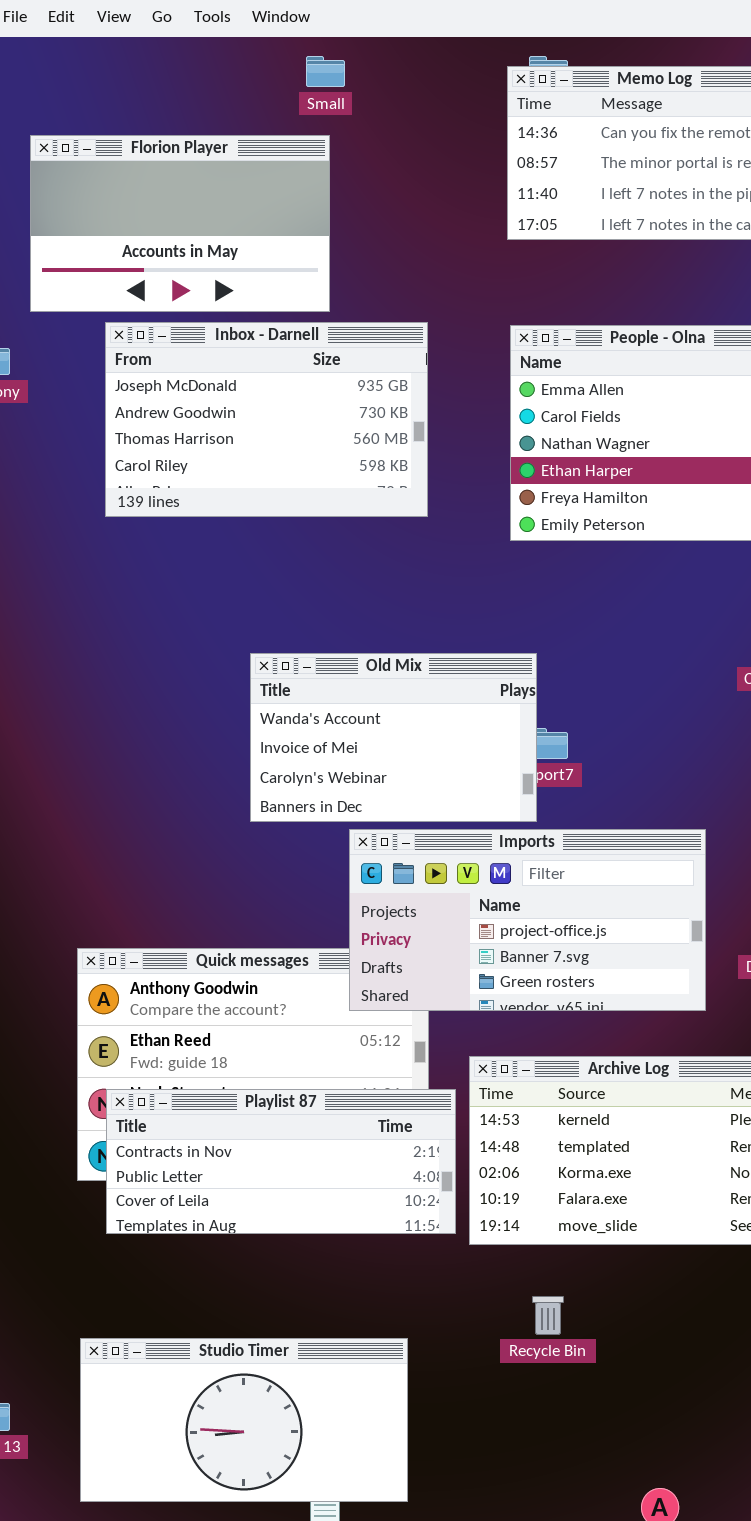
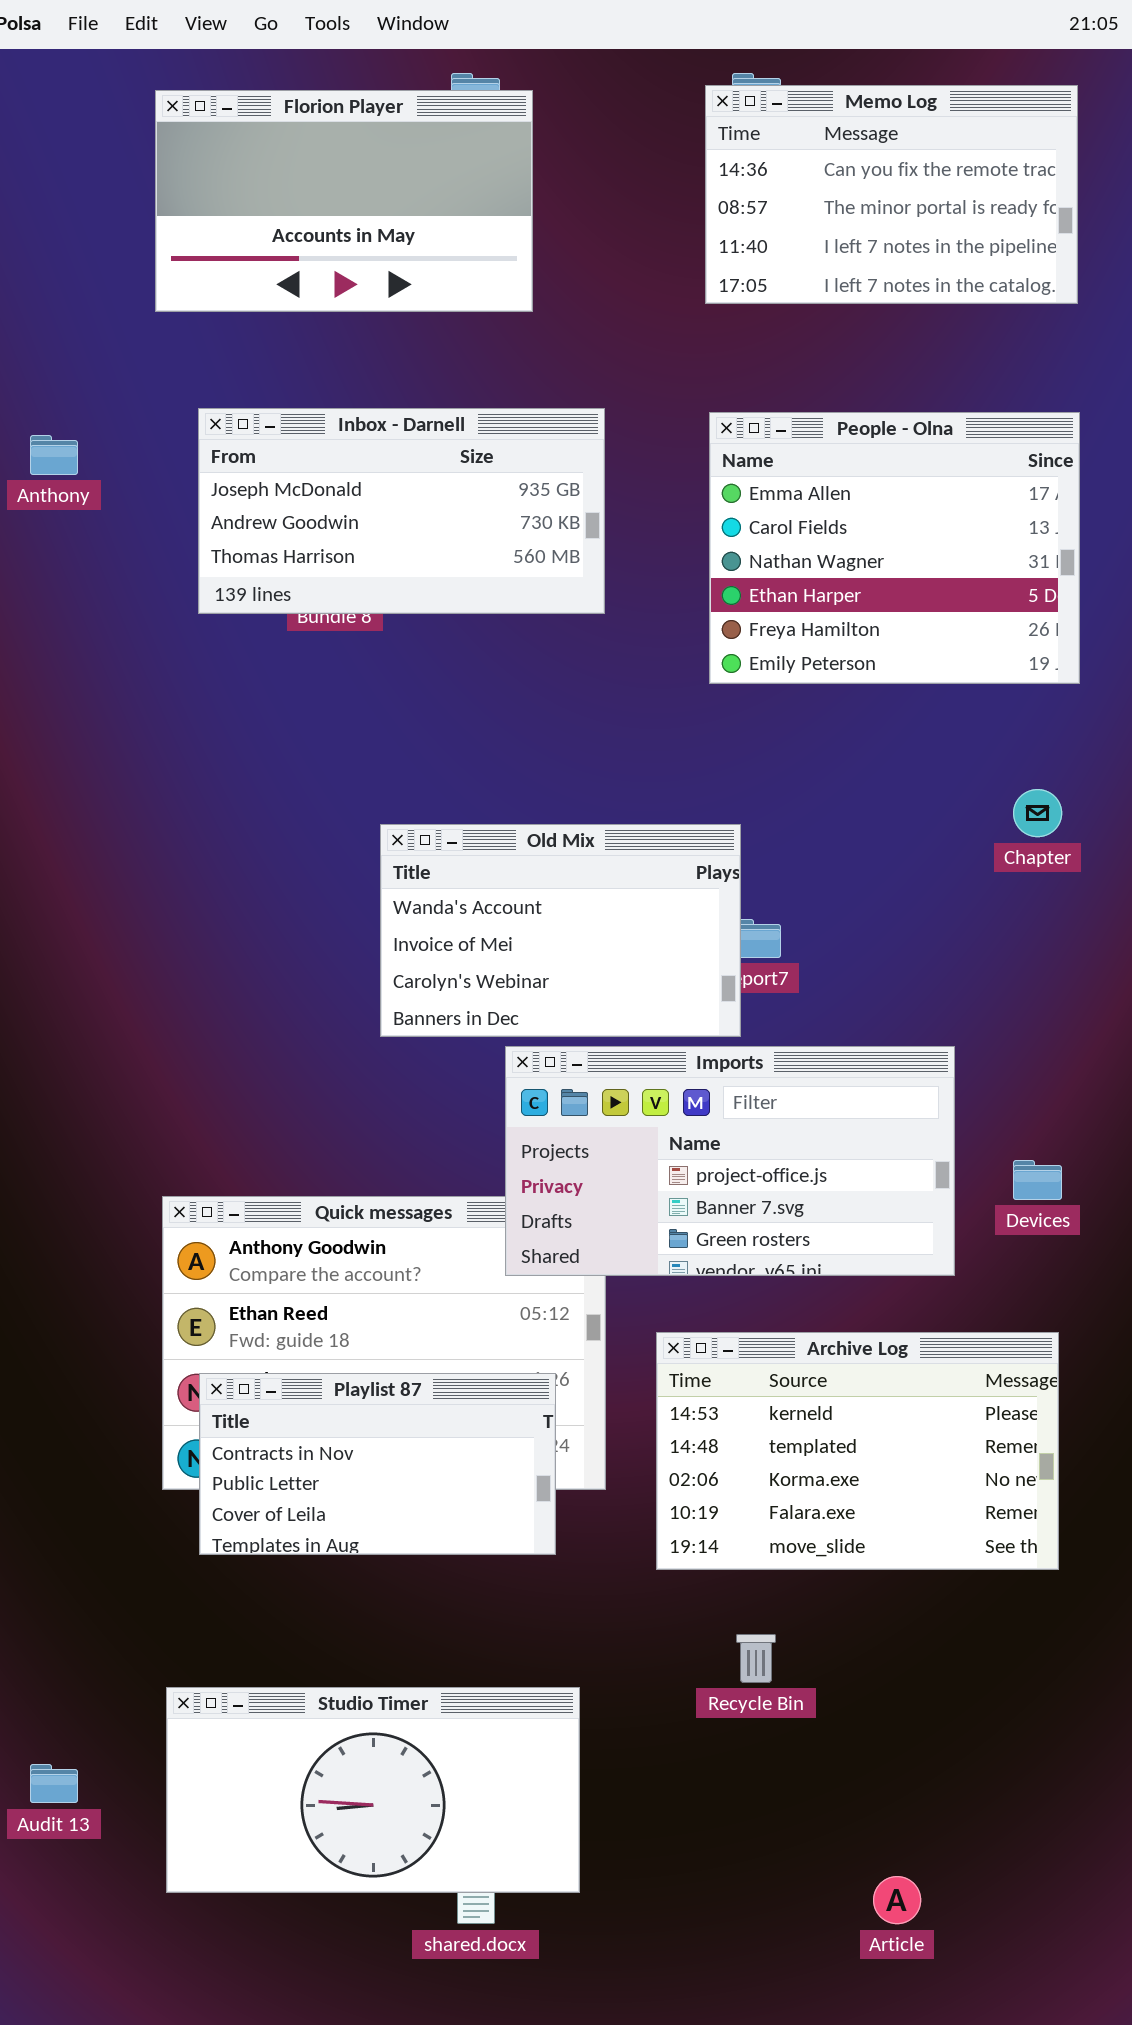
Florion Player: [30,135,330,312] -> [155,90,533,312], moved
Inbox - Darnell: [105,322,428,517] -> [198,408,605,614], resized
Playlist 87: [106,1089,456,1234] -> [199,1373,556,1555], resized

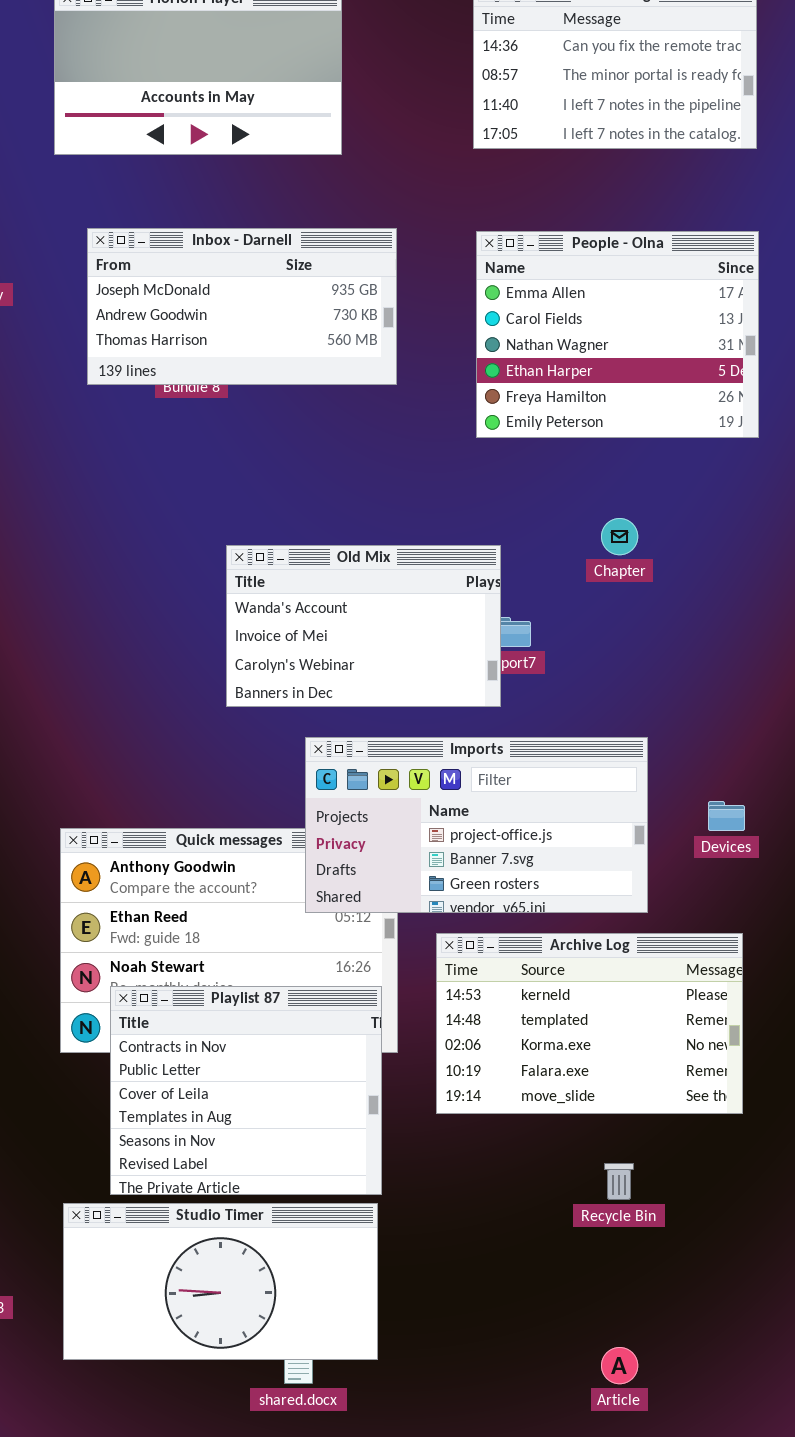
Chapter: [1013,789,1062,837] -> [601,518,638,555], moved
Imports: [505,1046,955,1276] -> [305,737,648,913], moved
Playlist 87: [199,1373,556,1555] -> [110,986,382,1195], moved, resized
Recycle Bin: [736,1634,776,1683] -> [604,1163,634,1200], moved

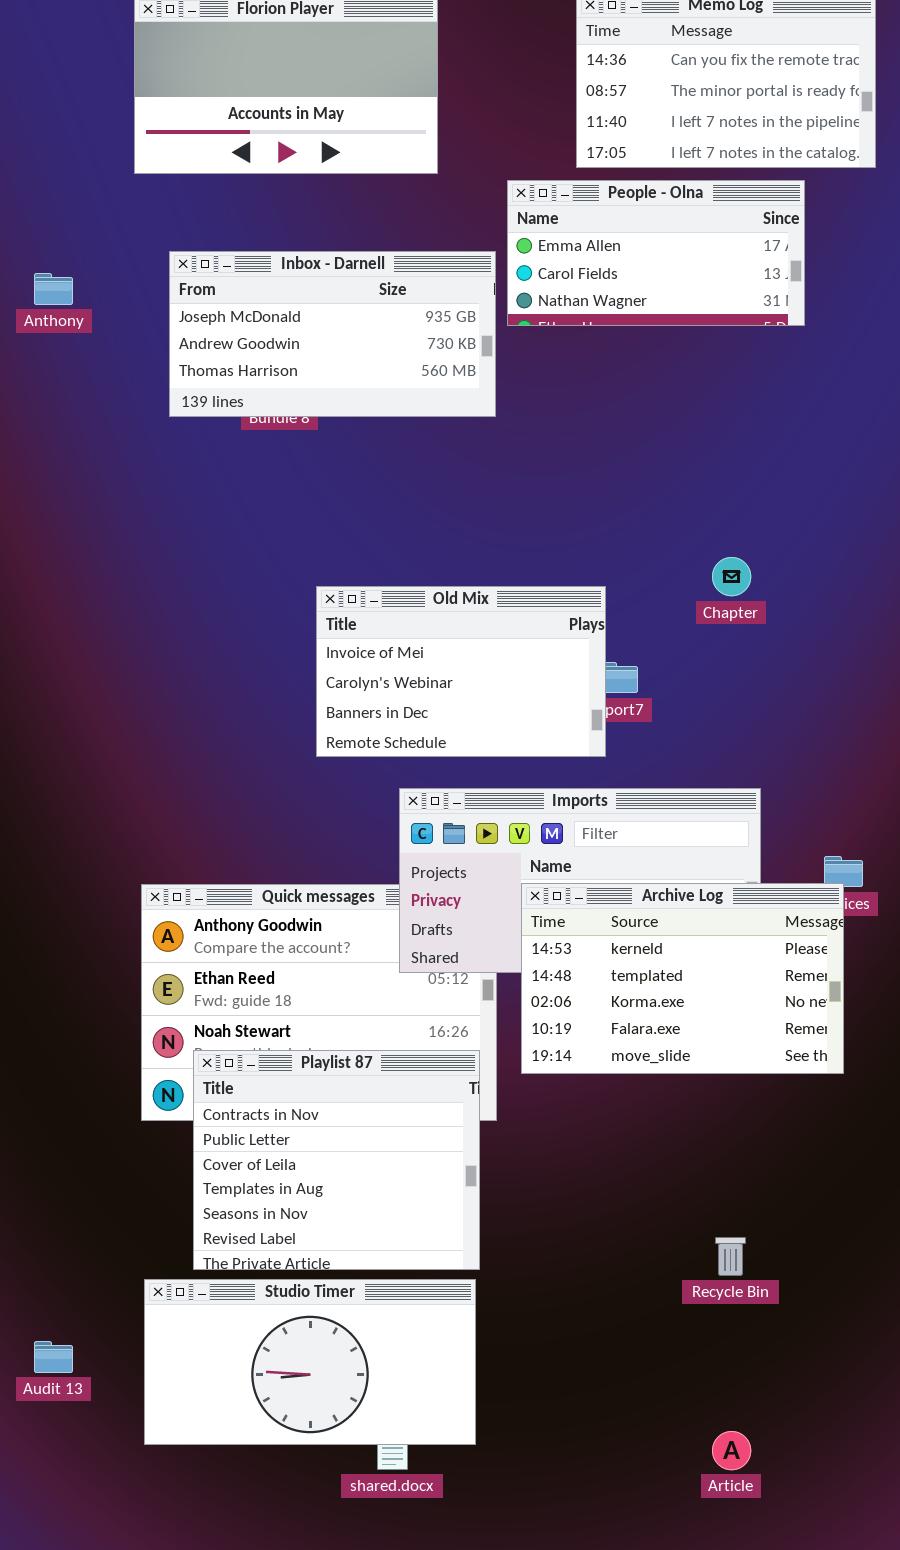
People - Olna: [476,231,759,438] -> [507,180,805,326], moved, resized
Old Mix: [226,545,501,707] -> [316,586,606,757], scrolled down 1 row
Archive Log: [436,933,743,1114] -> [521,883,844,1074], moved

